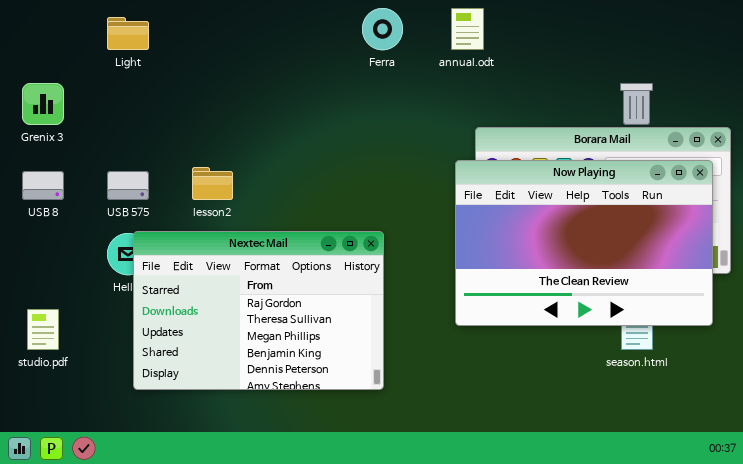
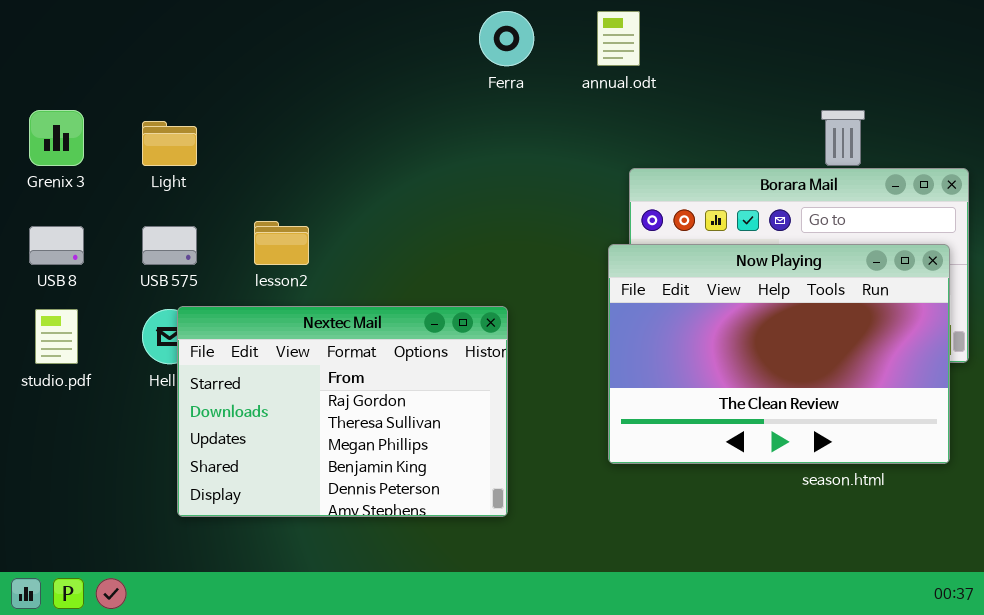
Light: [107,17,149,50] -> [142,121,197,166], moved
Now Playing: [455,160,713,326] -> [608,244,950,464], moved
studio.pdf: [27,309,59,350] -> [35,309,78,364], moved

